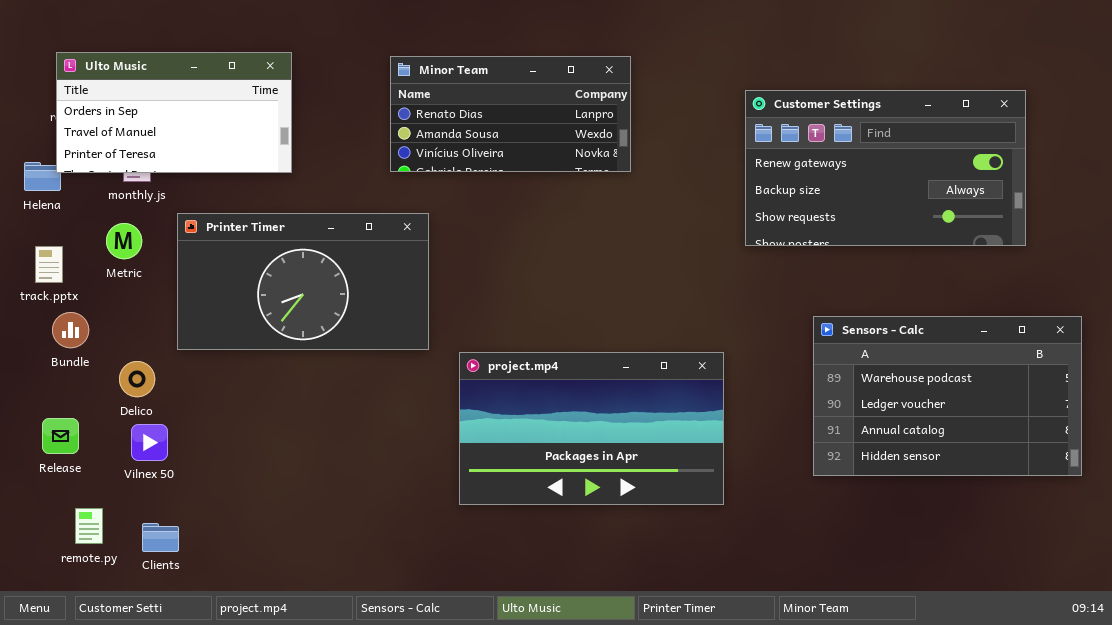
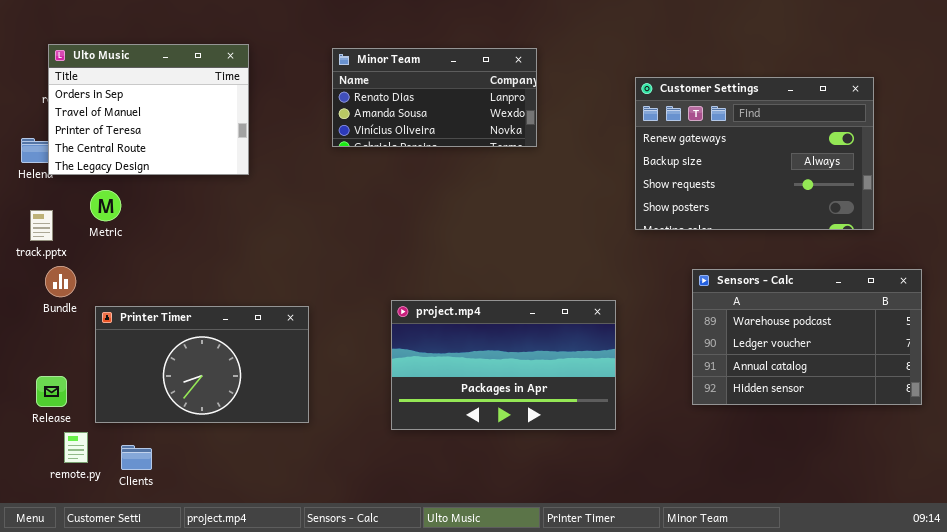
Ulto Music: [56,52,292,173] -> [48,44,249,175], resized
Customer Settings: [745,90,1026,246] -> [635,77,874,230], resized
Printer Timer: [177,213,429,350] -> [95,306,309,423], moved
Release: [42,418,79,454] -> [36,376,67,407], moved

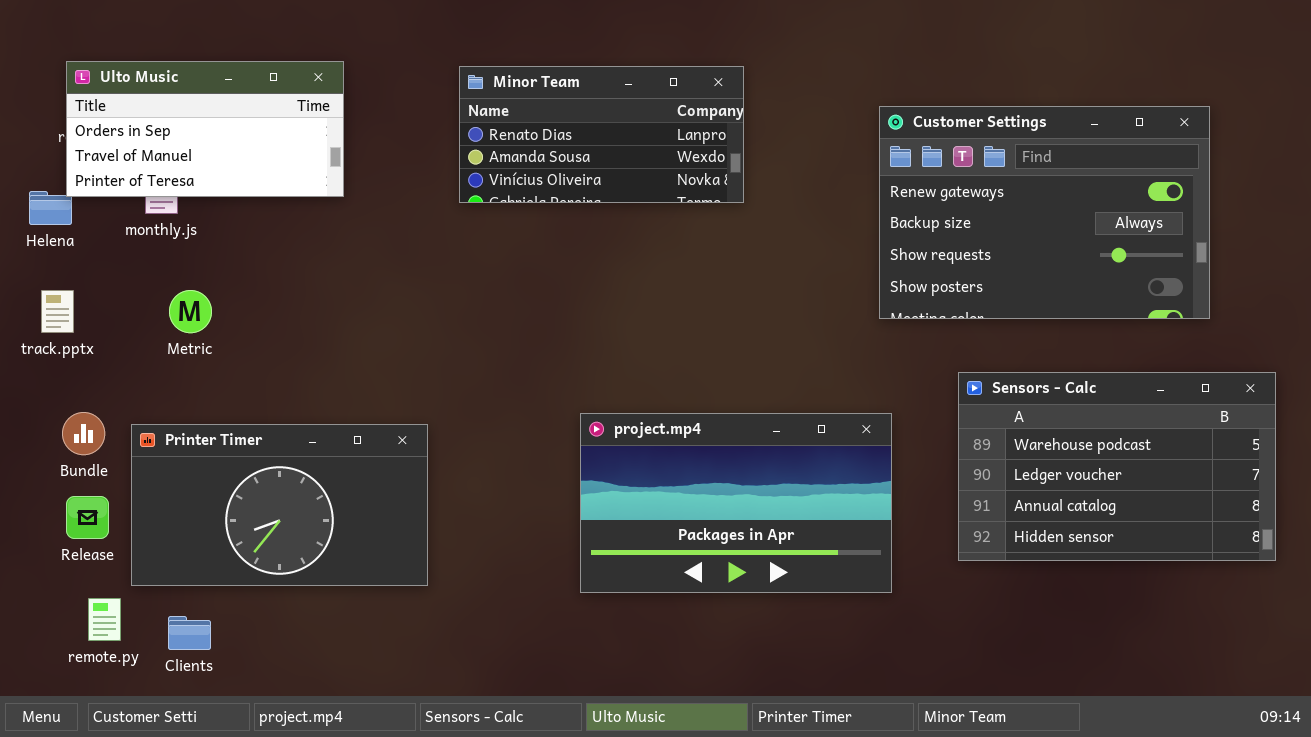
Ulto Music: [48,44,249,175] -> [66,61,344,197], resized
Metric: [90,190,121,221] -> [169,290,212,333], moved
Bundle: [45,266,76,297] -> [62,412,105,455], moved
project.mp4: [391,300,616,430] -> [580,413,892,593], moved
Release: [36,376,67,407] -> [66,496,109,539], moved

